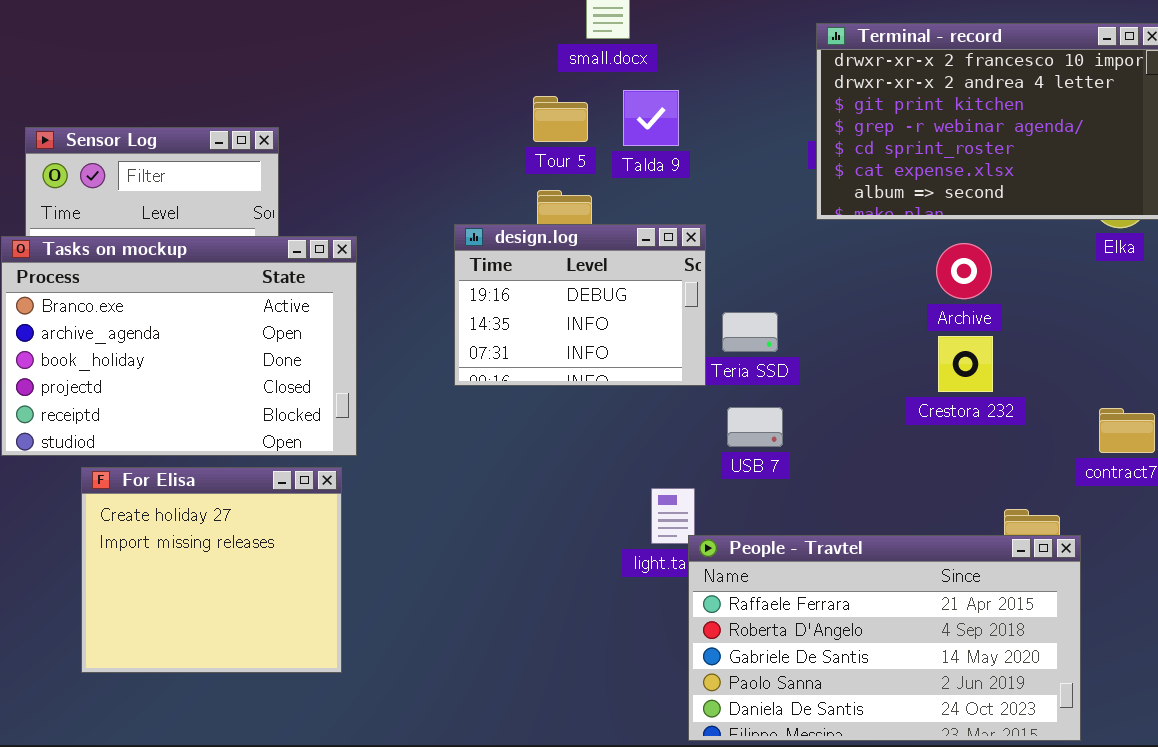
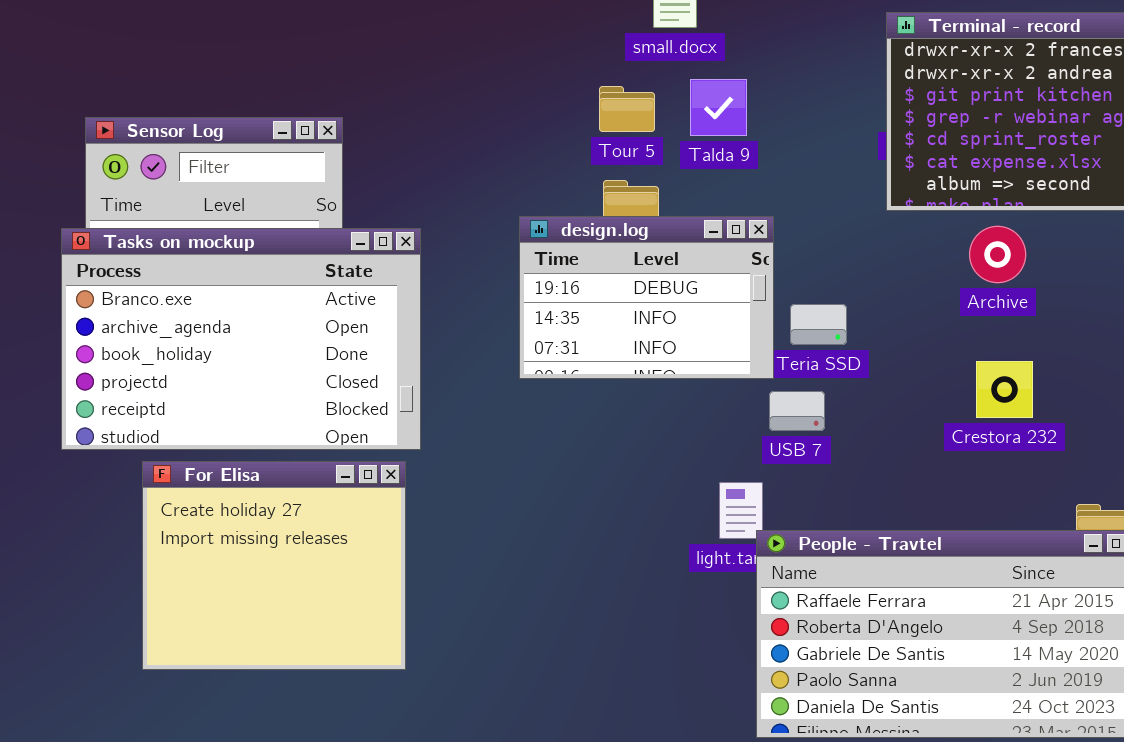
Archive: [936,243,992,299] -> [969,226,1026,283], moved
Crestora 232: [938,336,993,392] -> [976,361,1033,418], moved
USB 7: [727,407,783,447] -> [769,391,825,431], moved

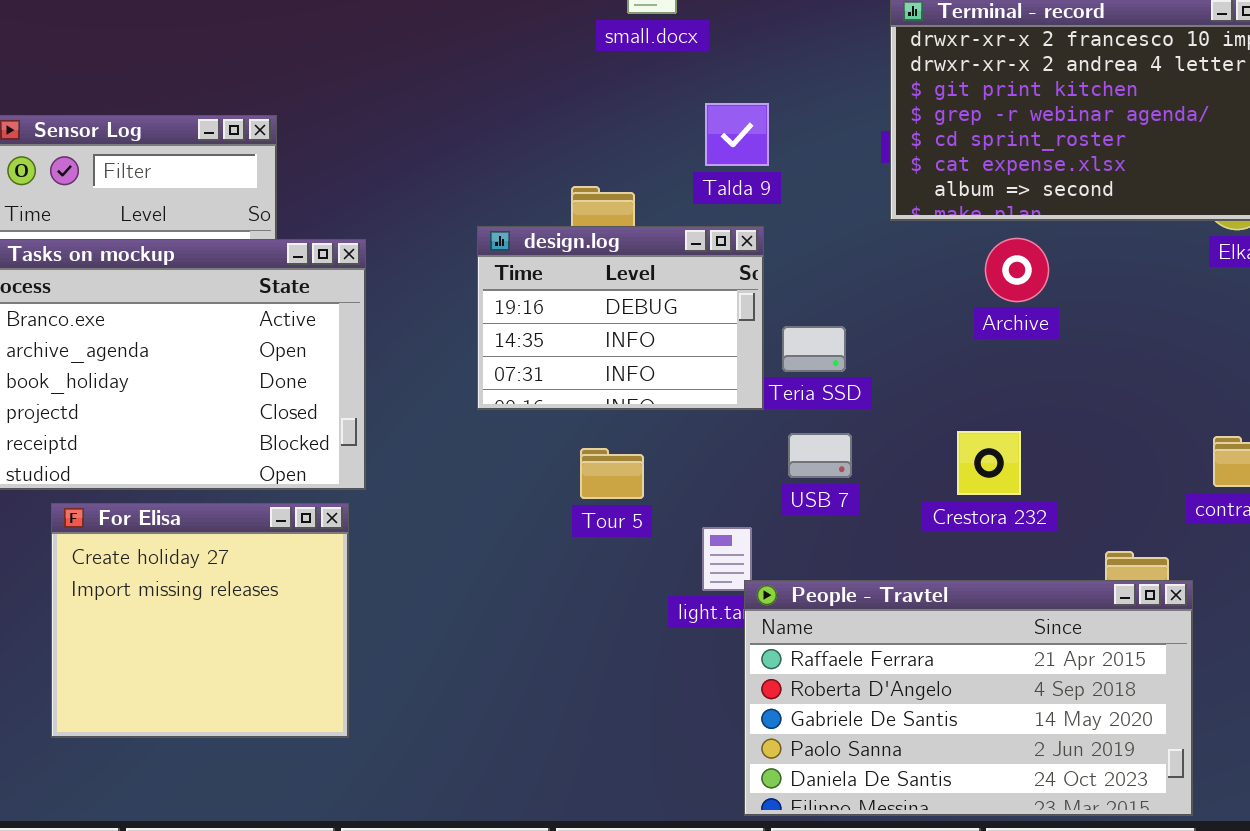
Talda 9: [690,79,747,136] -> [705,103,769,166], moved
Tour 5: [599,86,655,132] -> [580,448,644,499], moved
Crestora 232: [976,361,1033,418] -> [957,431,1021,495], moved
USB 7: [769,391,825,431] -> [788,433,852,478], moved

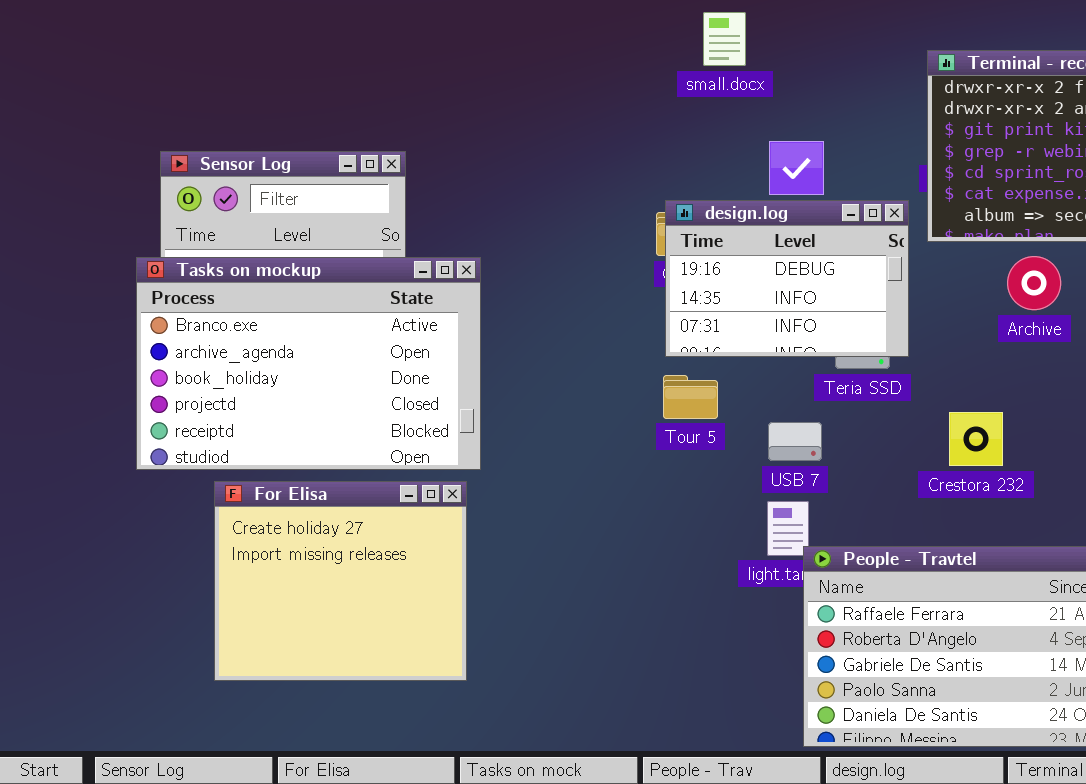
design.log: [477,226,764,410] -> [665,200,909,357], moved
Crestora 232: [957,431,1021,495] -> [949,412,1003,466], moved
USB 7: [788,433,852,478] -> [768,422,822,461], moved
Tour 5: [580,448,644,499] -> [663,375,718,419], moved

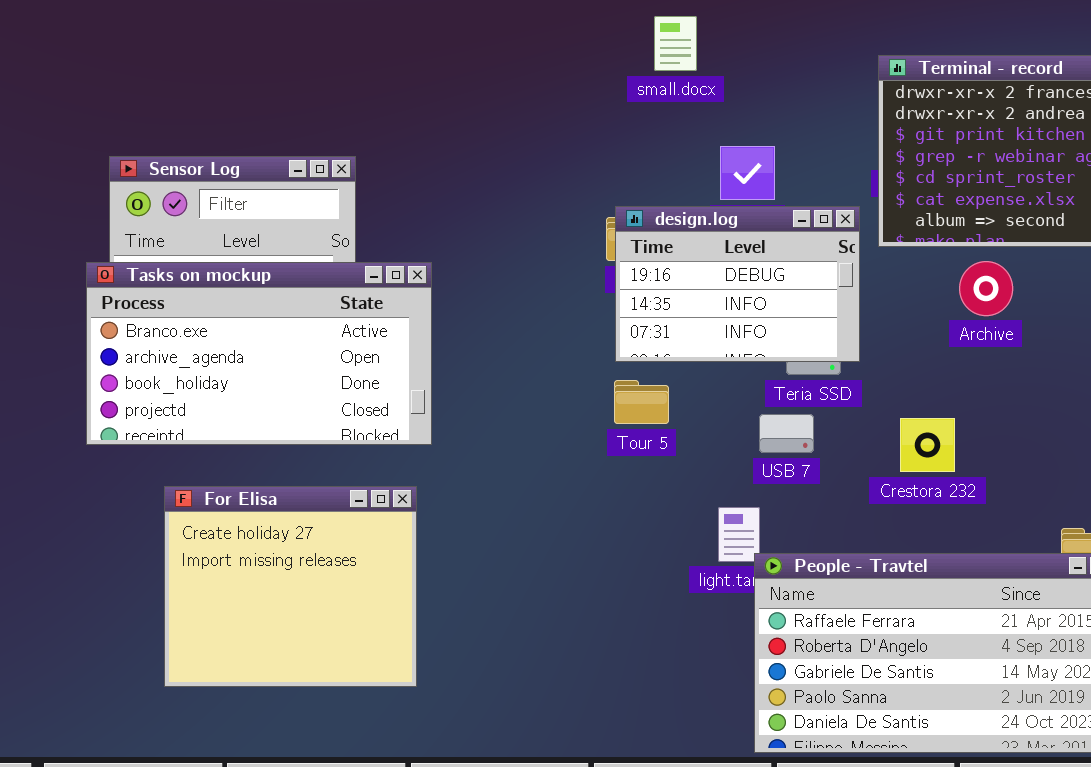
Tasks on mockup: [136,257,481,470] -> [86,262,432,445], resized
USB 7: [768,422,822,461] -> [759,414,814,453], moved

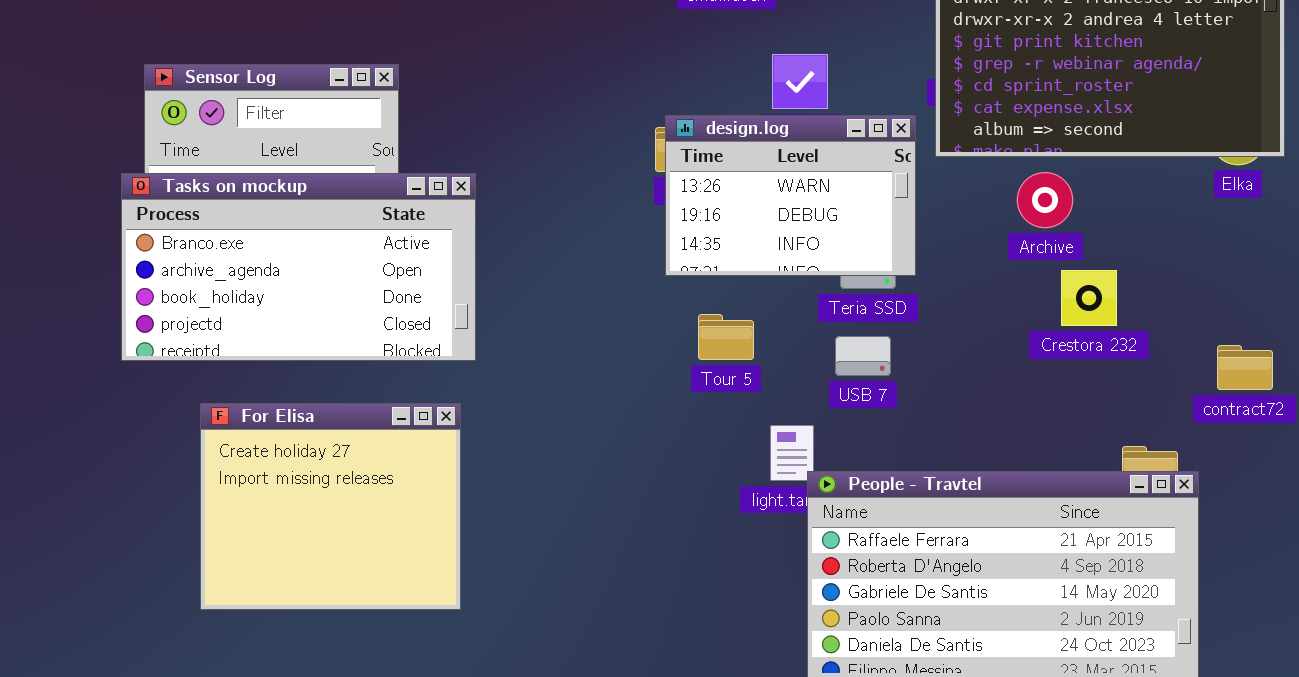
design.log: [615,206,860,362] -> [665,115,916,276], scrolled up 1 row
Tour 5: [614,380,669,424] -> [698,314,754,360], moved
USB 7: [759,414,814,453] -> [835,336,891,376], moved
Crestora 232: [900,418,955,472] -> [1061,270,1117,326], moved

